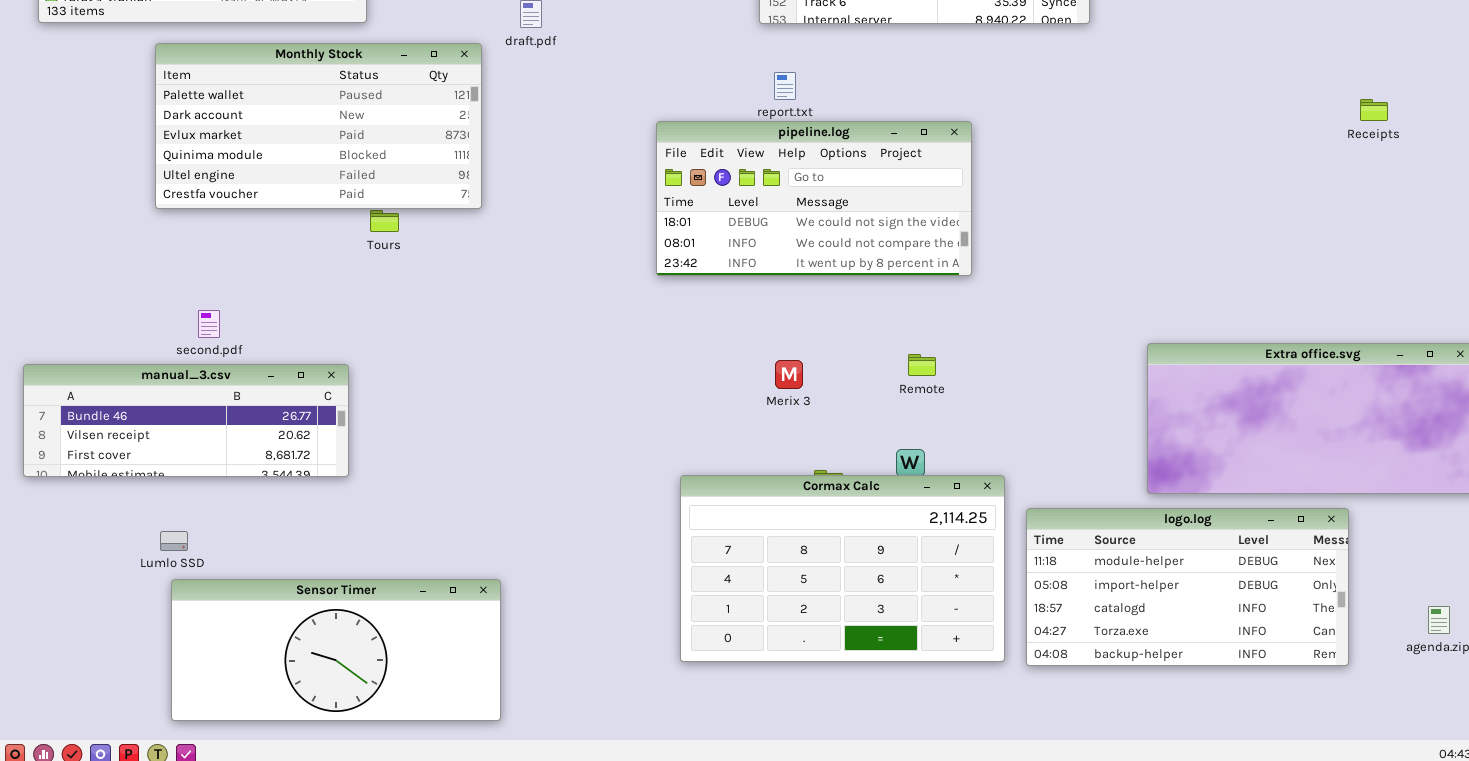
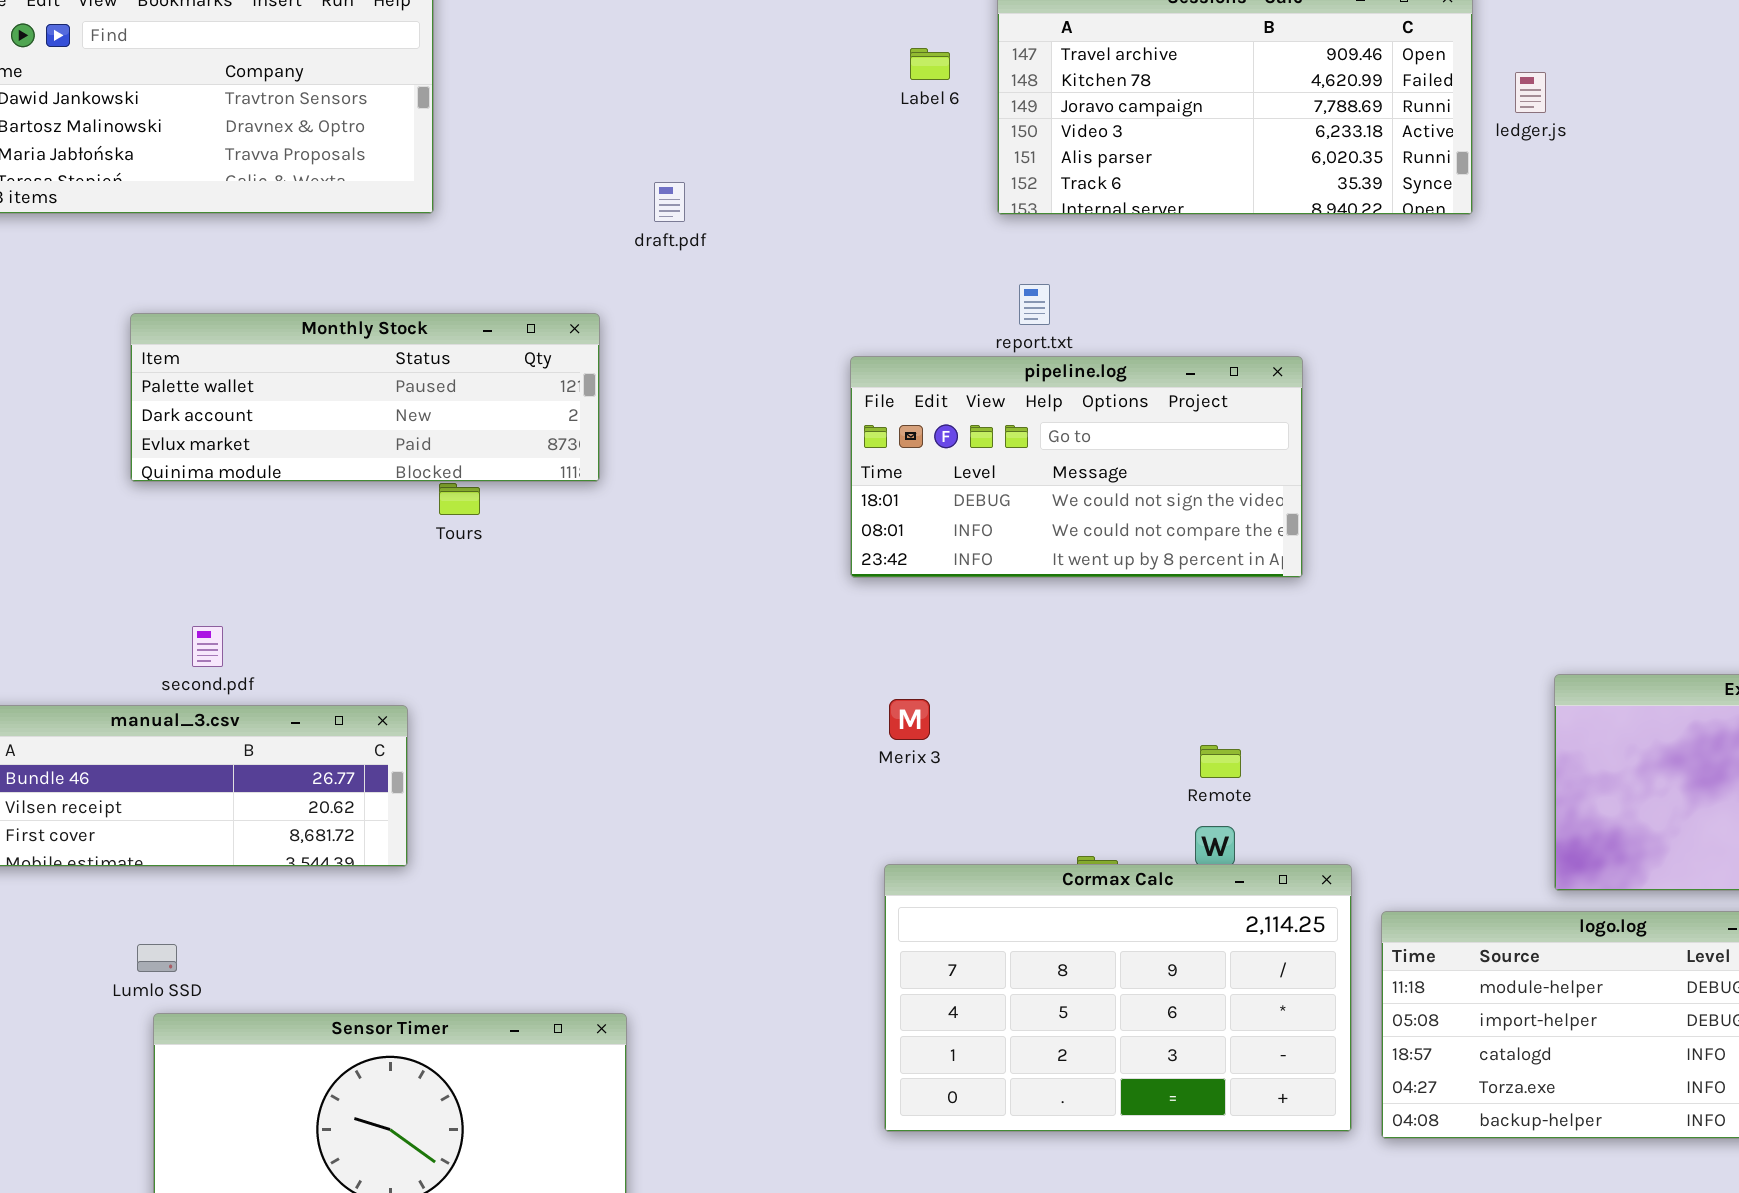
Monthly Stock: [155,43,482,209] -> [130,313,600,482], resized
Remote: [908,354,936,376] -> [1200,745,1241,778], moved
Merix 3: [775,360,803,389] -> [889,699,930,740], moved

